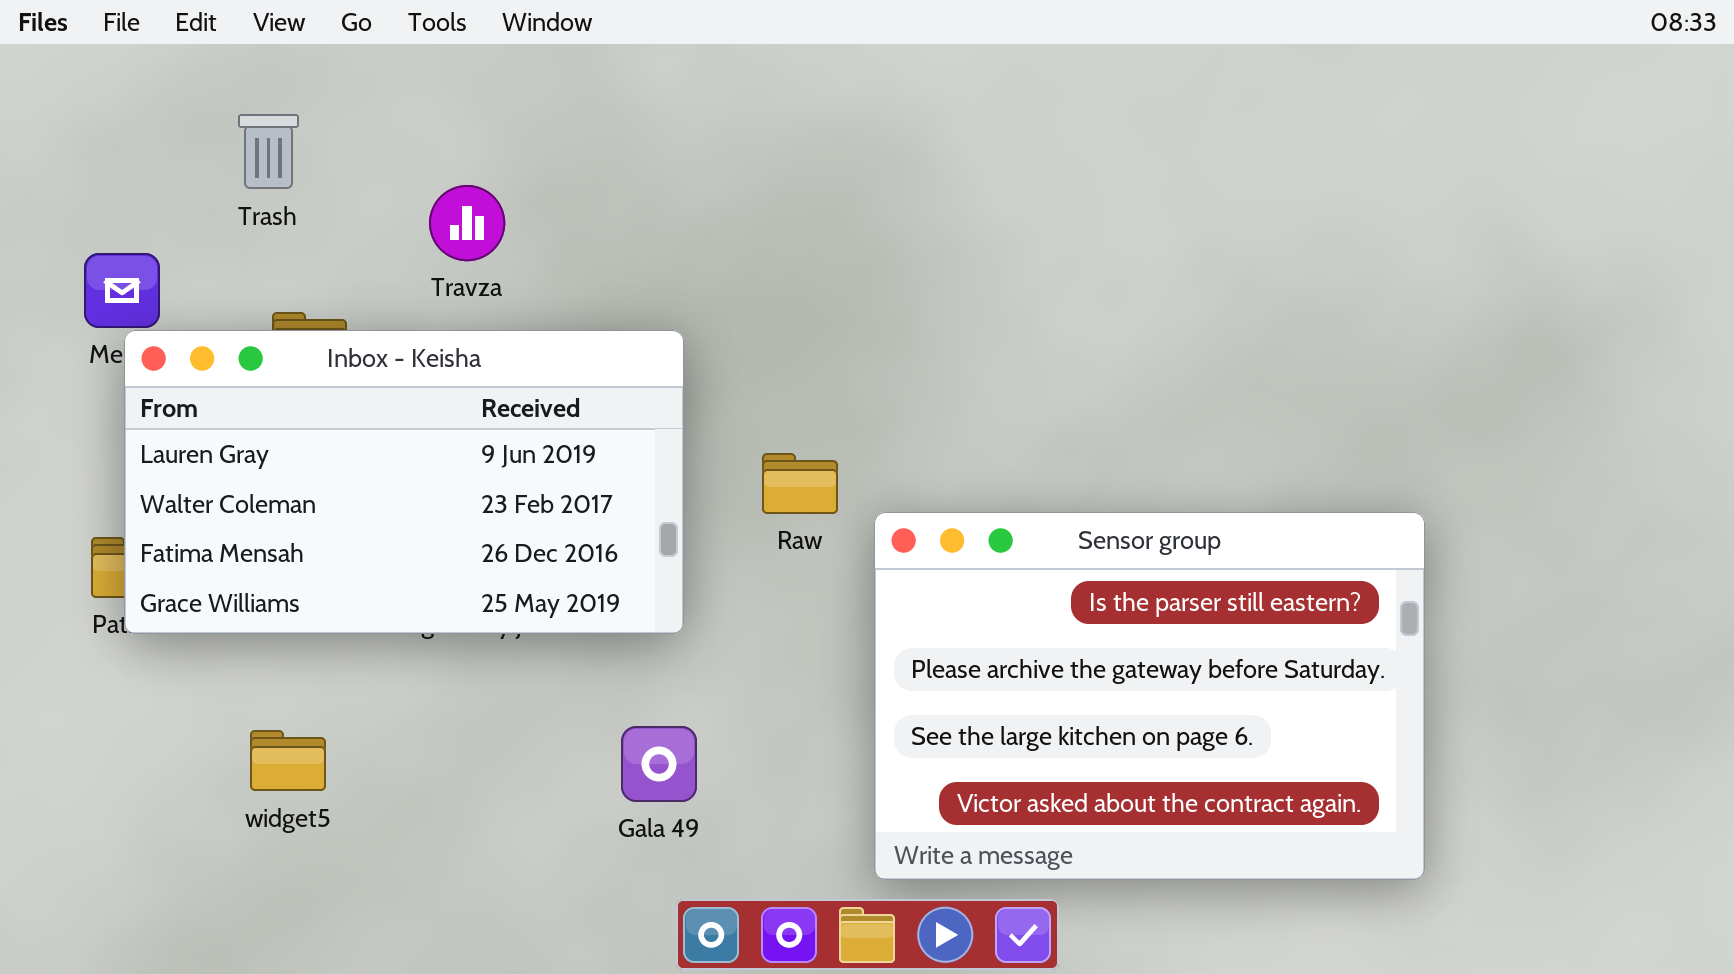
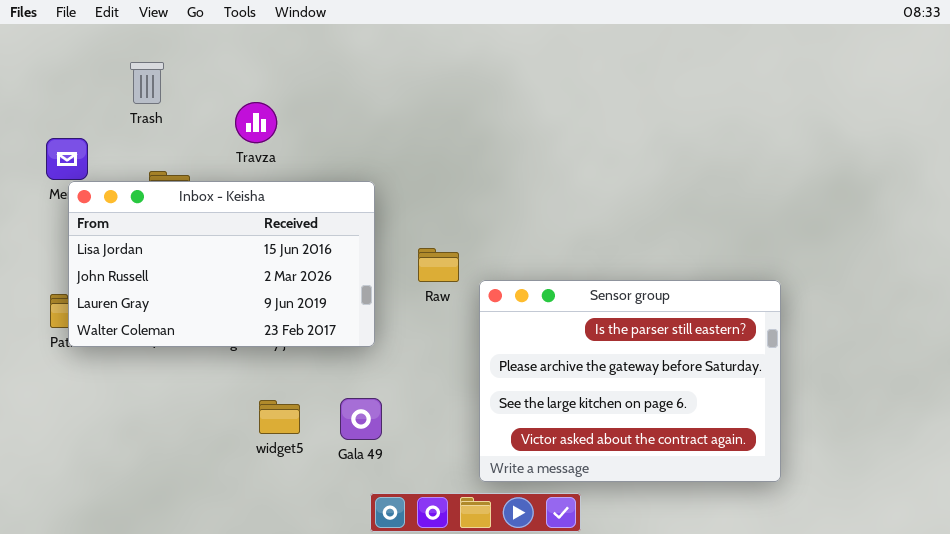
Inbox - Keisha: [124,330,684,634] -> [68,181,375,347], scrolled up 2 rows
widget5: [250,730,326,791] -> [259,400,300,434], moved

